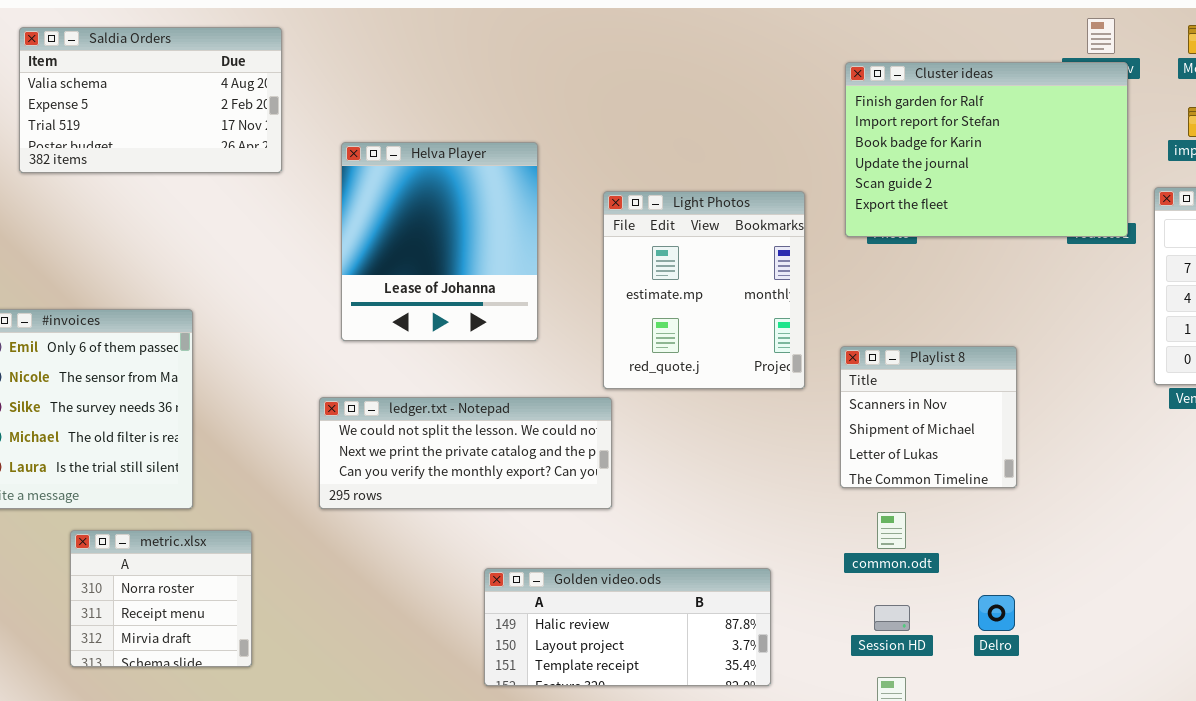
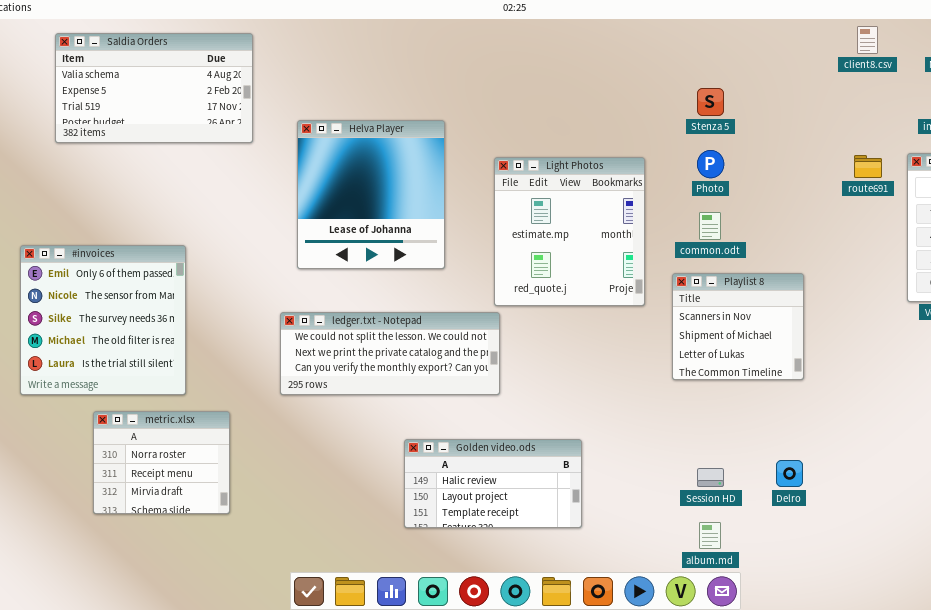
Cluster ideas: [845,62,1128,237] -> none, closed
common.odt: [877,512,906,549] -> [699,212,721,240], moved
Golden video.ods: [484,568,771,686] -> [404,439,582,528], resized

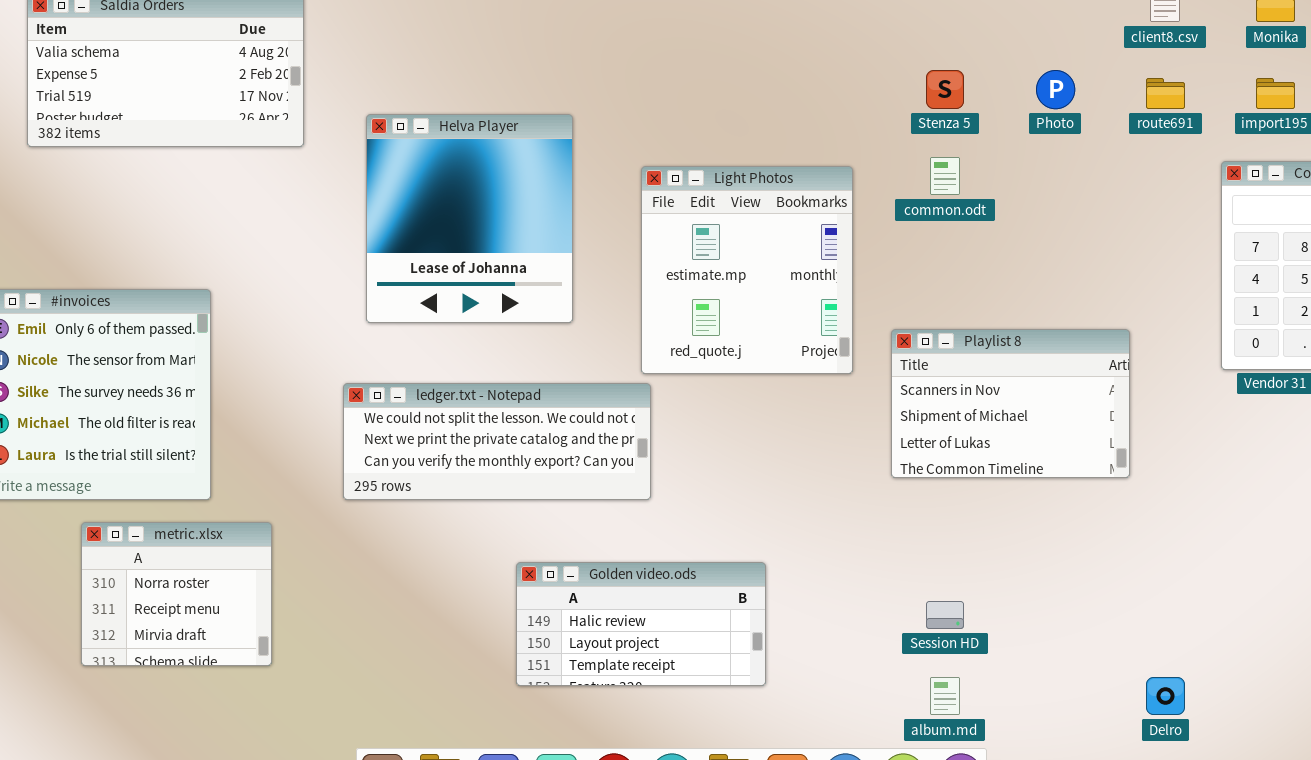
Photo: [697,150,724,178] -> [1036,70,1075,109], moved
route691: [854,155,882,178] -> [1146,78,1185,109], moved
common.odt: [699,212,721,240] -> [930,157,960,195], moved
Playlist 8: [672,273,804,380] -> [891,329,1130,478], resized
Delro: [776,460,803,487] -> [1146,677,1185,715], moved

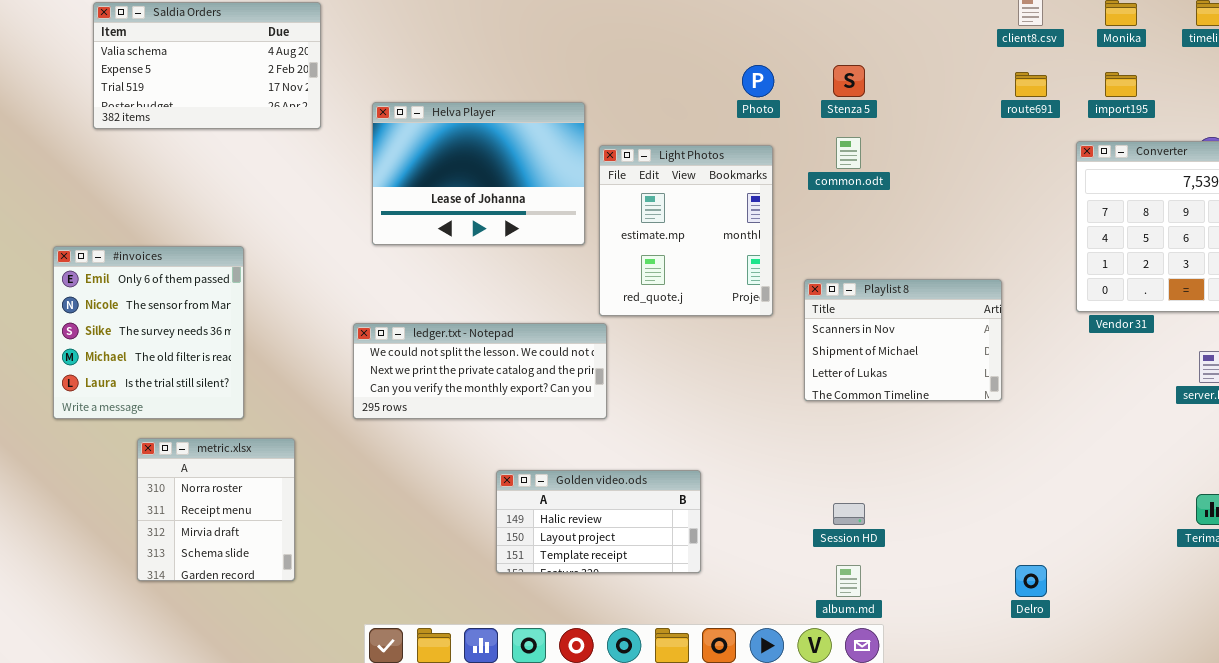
Photo: [1036,70,1075,109] -> [742,65,774,97], moved
Helva Player: [366,114,573,323] -> [372,102,585,245], resized
metric.xlsx: [81,522,272,666] -> [137,438,295,581], resized

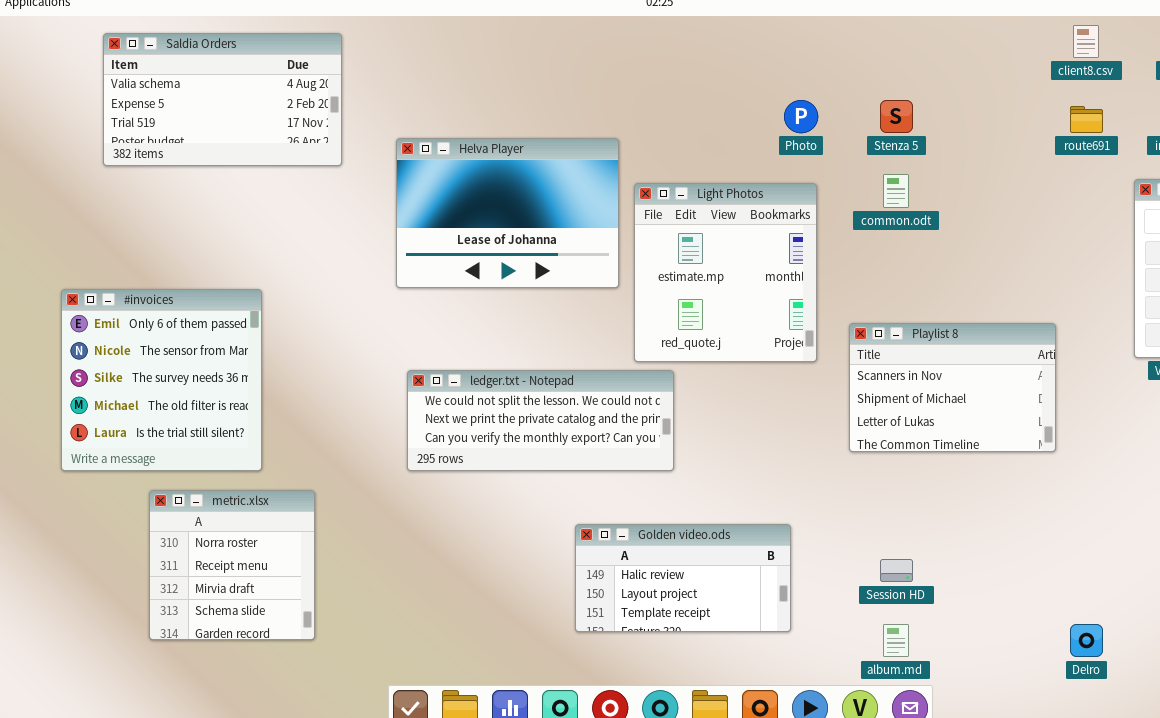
ledger.txt - Notepad: [353,323,607,419] -> [407,370,674,471], moved
Golden video.ods: [496,470,701,573] -> [575,524,791,632], moved

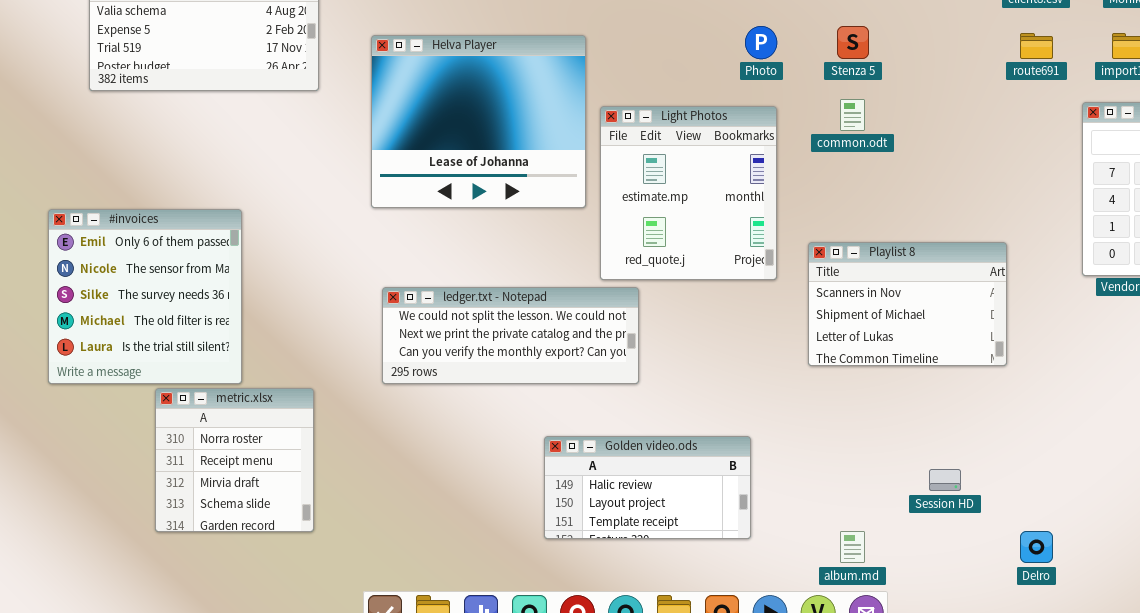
Helva Player: [396,138,619,288] -> [371,35,586,208], resized
metric.xlsx: [149,490,315,640] -> [155,388,314,532], moved
Session HD: [880,559,913,582] -> [929,469,961,491], moved

